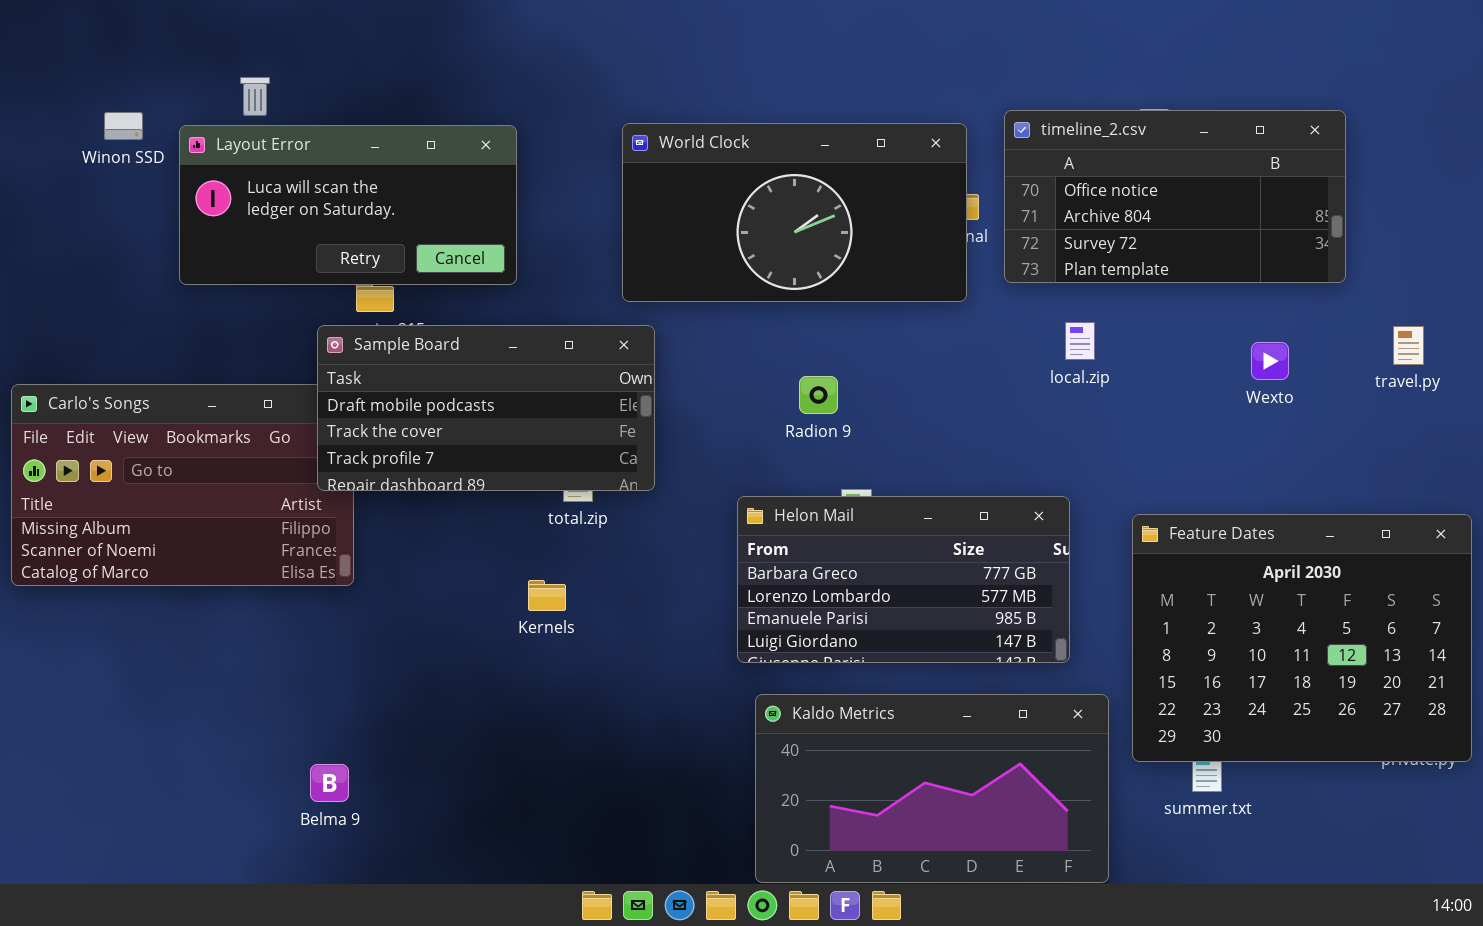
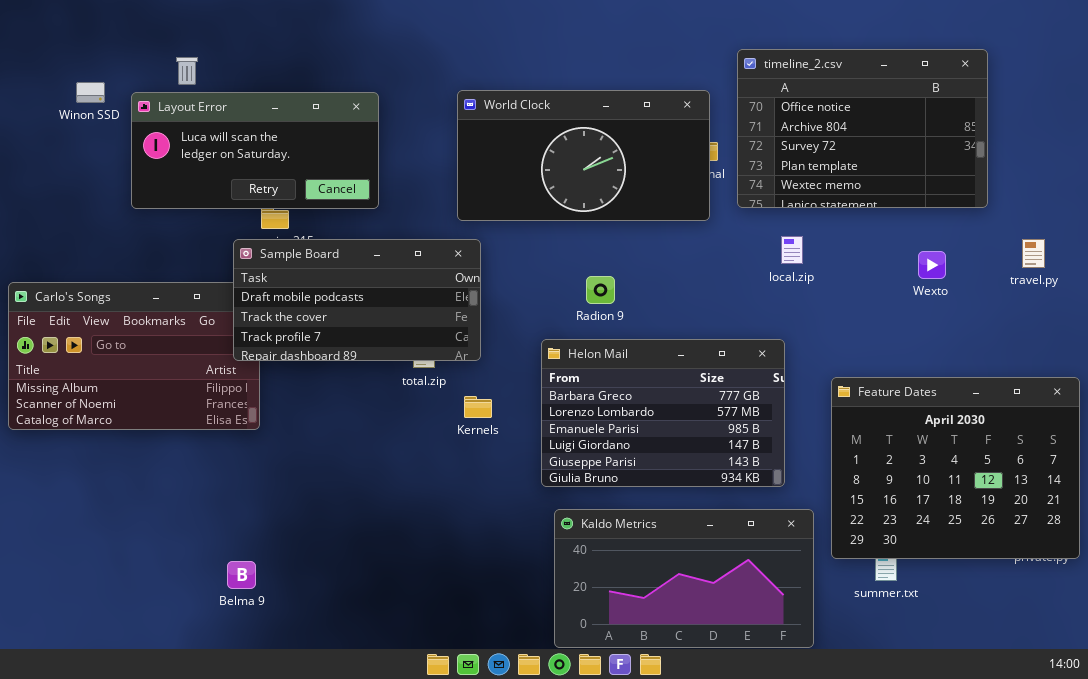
timeline_2.csv: [1004,110,1346,283] -> [737,49,988,208], resized
Helon Mail: [737,496,1070,663] -> [541,339,785,487], resized
Kernels: [528,580,566,611] -> [464,396,492,418], moved

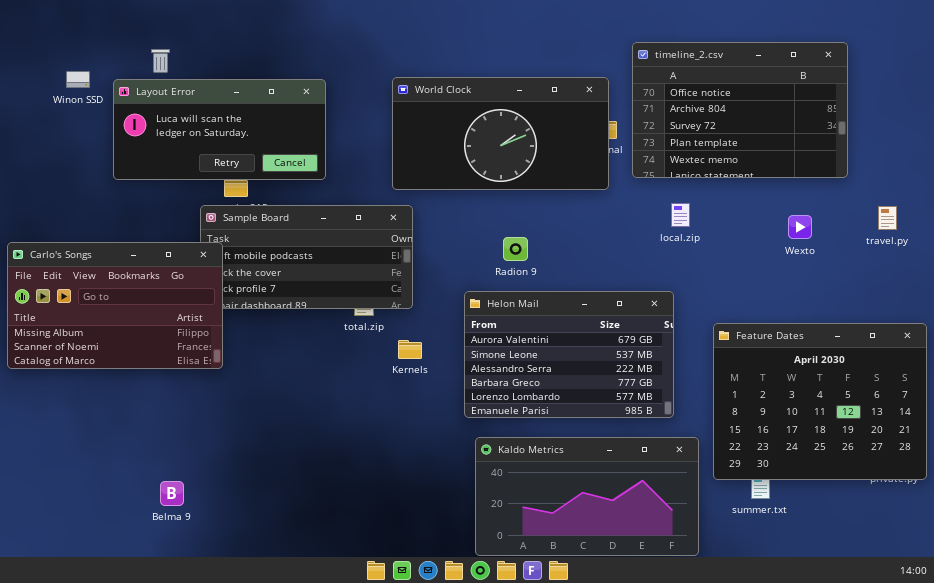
Carlo's Songs: [8,282,260,430] -> [7,242,223,369], raised
Helon Mail: [541,339,785,487] -> [464,291,674,418], scrolled up 3 rows
Belma 9: [227,561,256,589] -> [160,481,184,506], moved

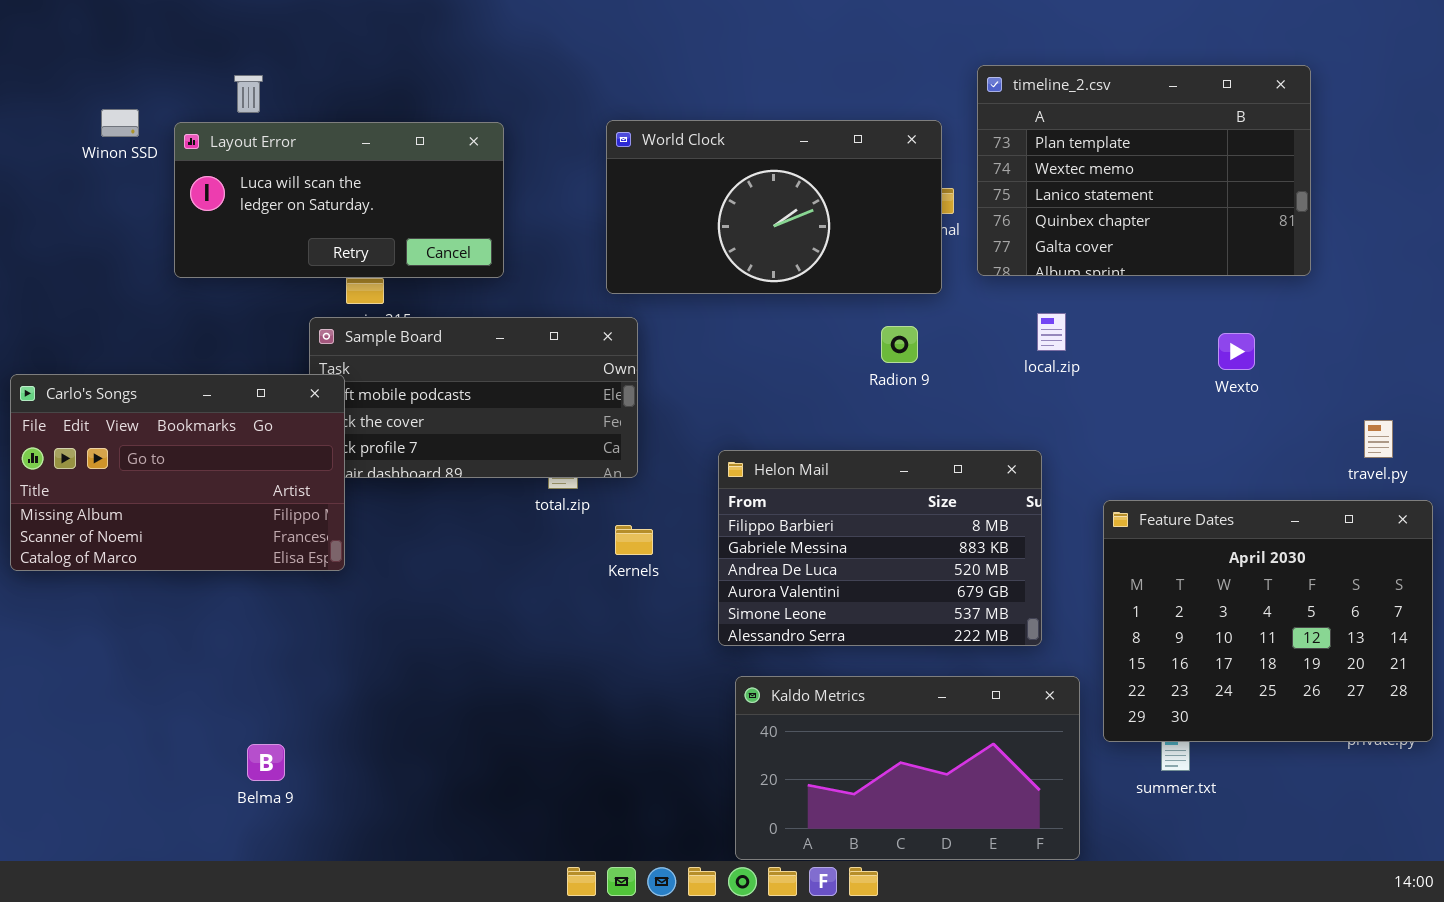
timeline_2.csv: [632,42,848,178] -> [977,65,1311,276], scrolled down 3 rows
travel.py: [878,206,897,230] -> [1364,420,1393,458], moved
Radion 9: [503,237,528,261] -> [881,326,918,363], moved
Helon Mail: [464,291,674,418] -> [718,450,1042,646], scrolled up 3 rows

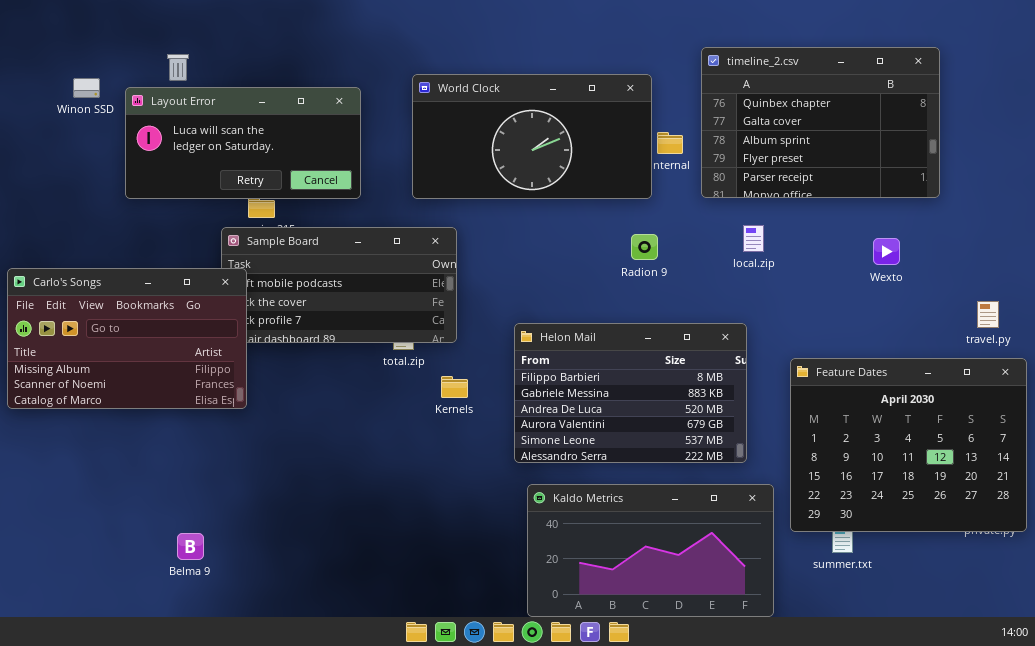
timeline_2.csv: [977,65,1311,276] -> [701,47,940,198], scrolled down 3 rows
World Clock: [606,120,942,294] -> [412,74,652,199], moved

